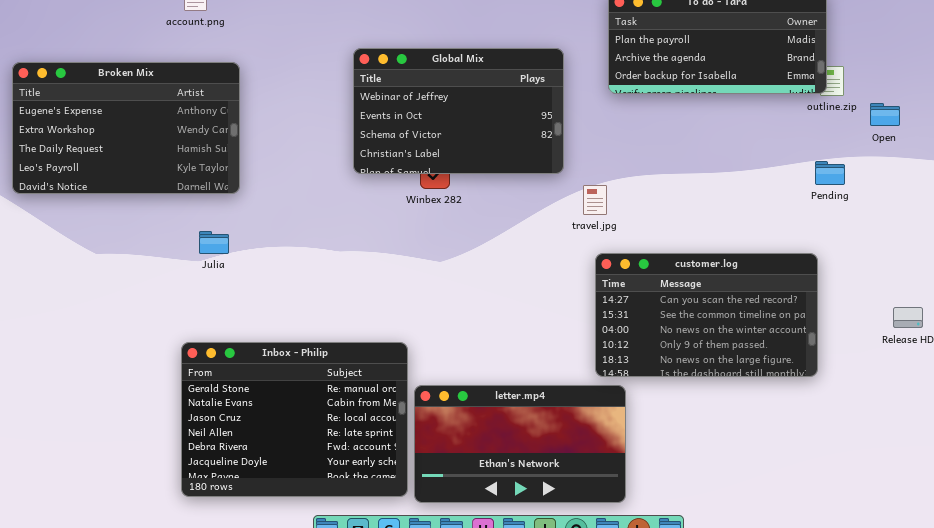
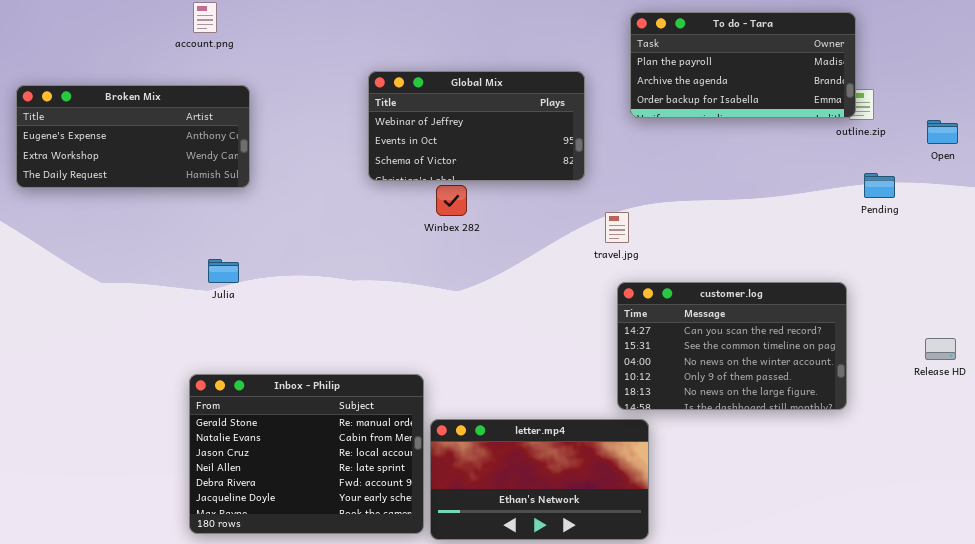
Global Mix: [353,48,564,174] -> [368,71,585,181], resized
Broken Mix: [12,62,240,194] -> [16,85,250,188], resized
Open: [870,103,900,126] -> [927,120,958,144], moved
Pending: [815,161,845,185] -> [864,173,895,198], moved

